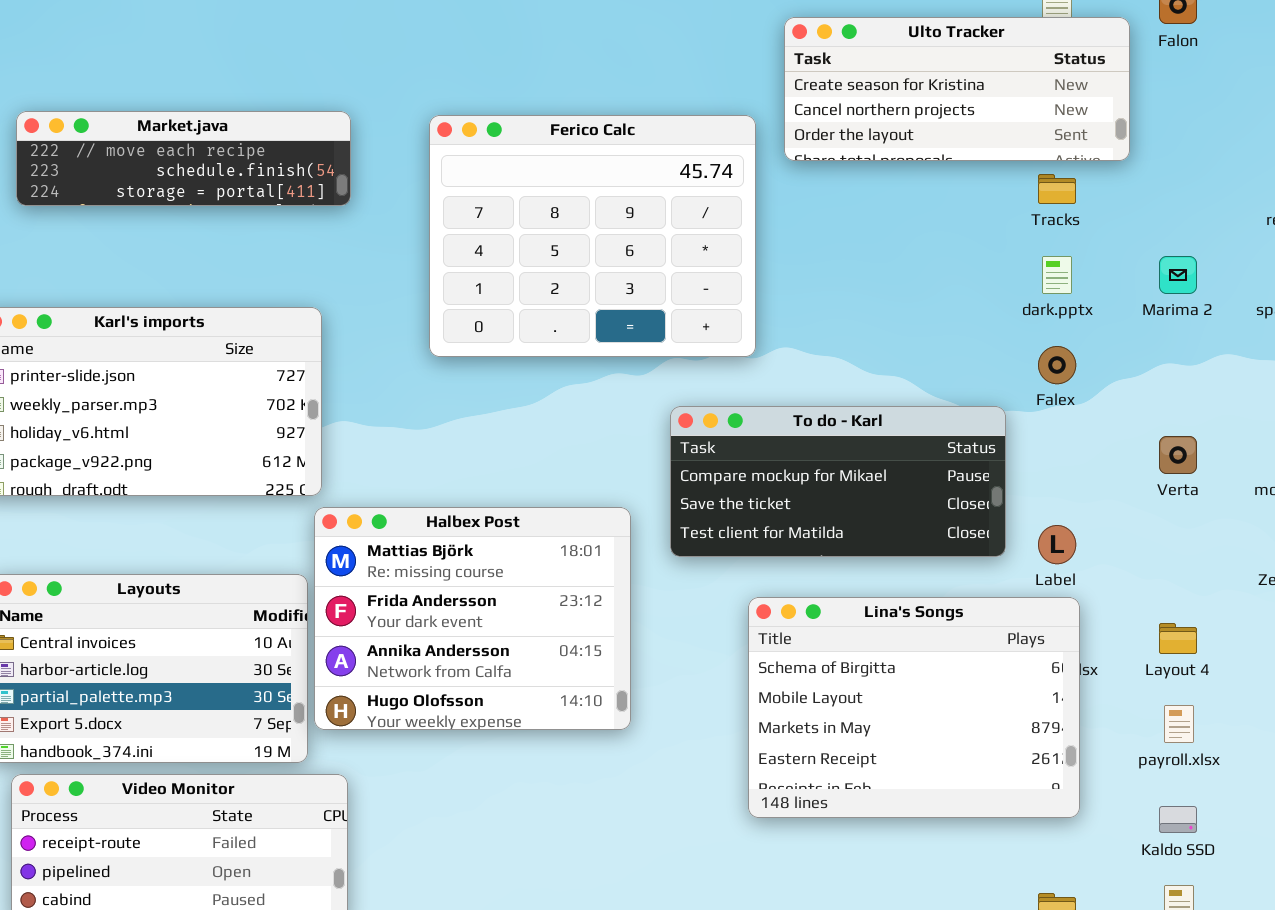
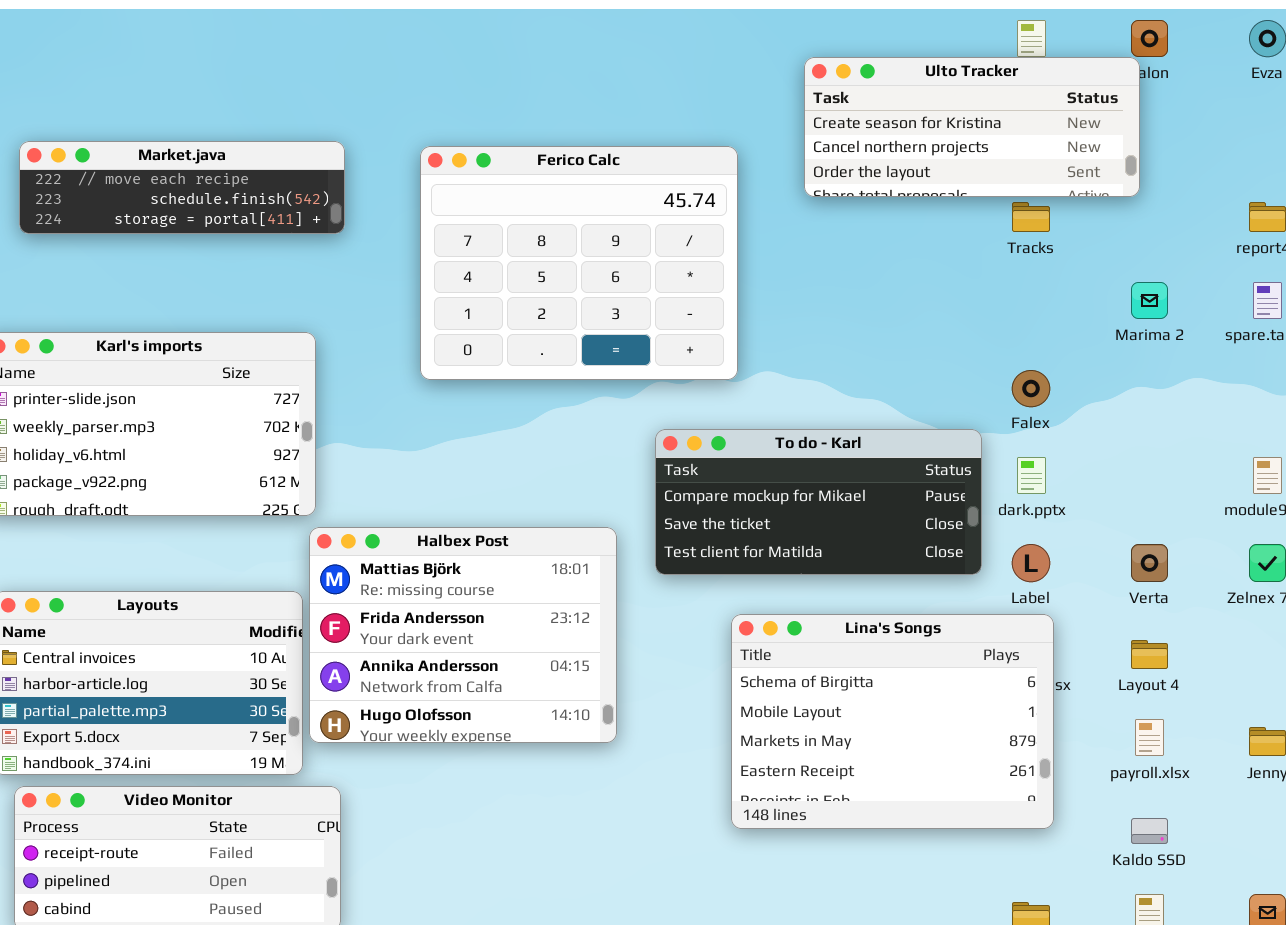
Ulto Tracker: [784,17,1130,161] -> [804,57,1140,197], moved
dark.pptx: [1042,256,1072,294] -> [1017,457,1046,494], moved
Verta: [1159,436,1197,474] -> [1131,544,1168,582], moved

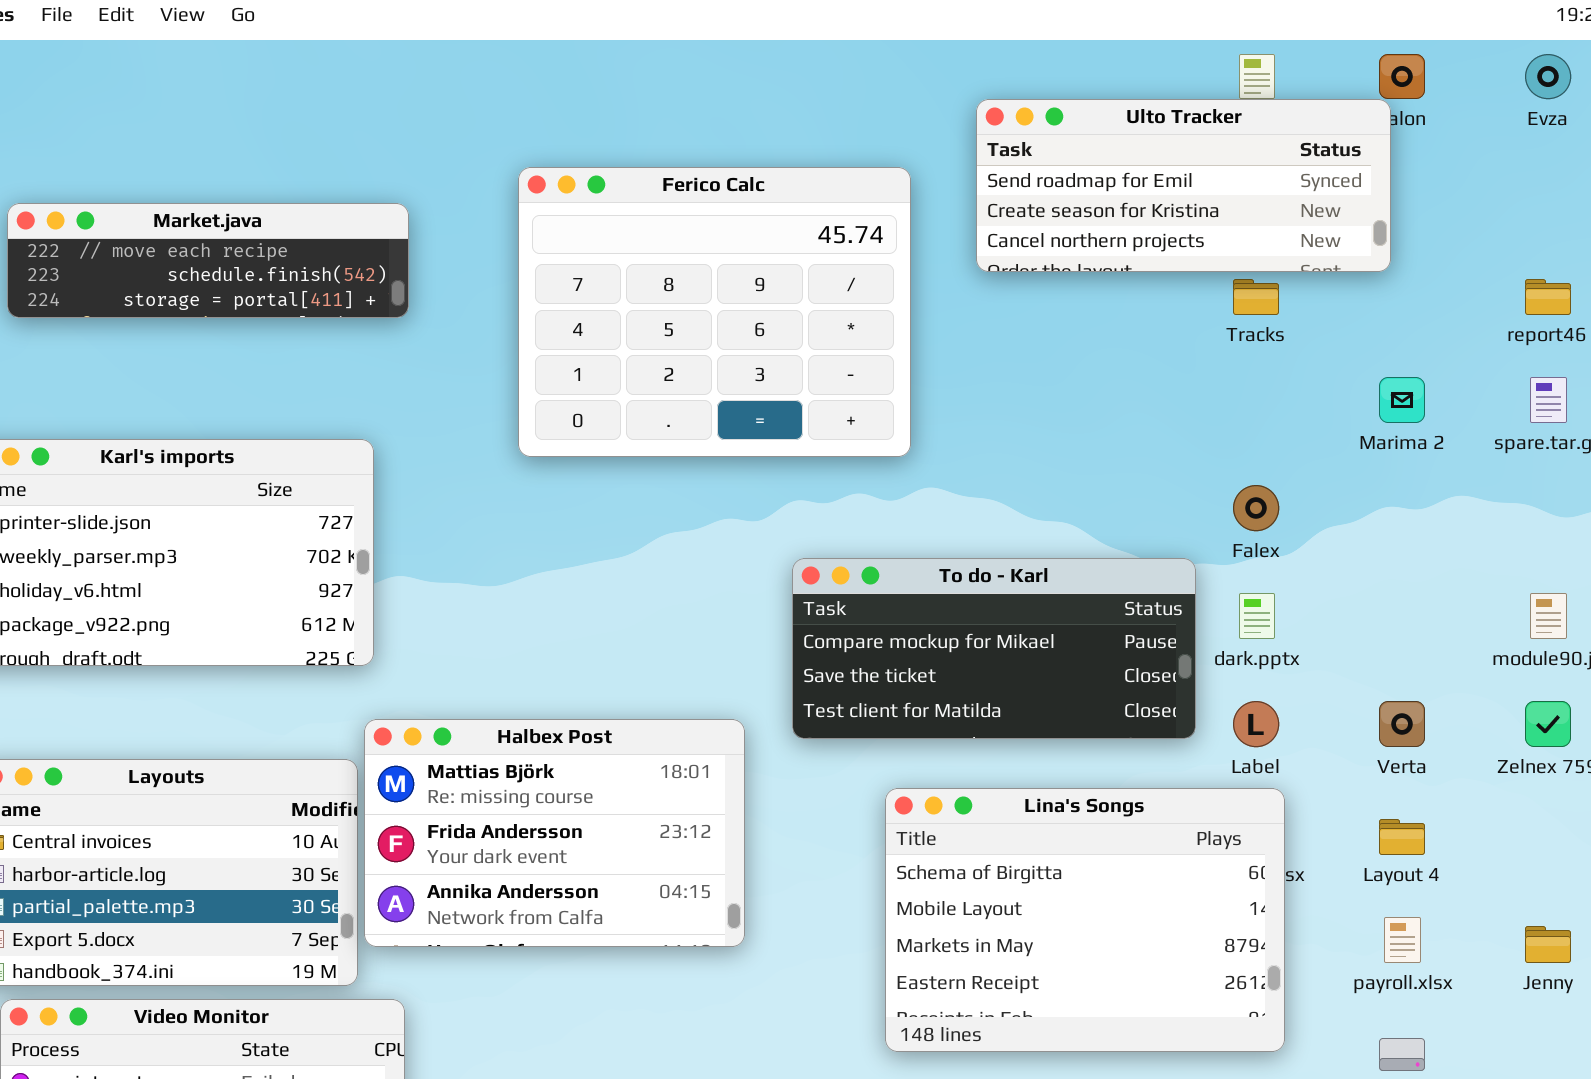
Ulto Tracker: [804,57,1140,197] -> [976,99,1391,272], scrolled up 1 row
Ferico Calc: [420,146,738,380] -> [518,167,911,457], moved
Halbex Post: [309,527,617,743] -> [364,719,745,947], resized

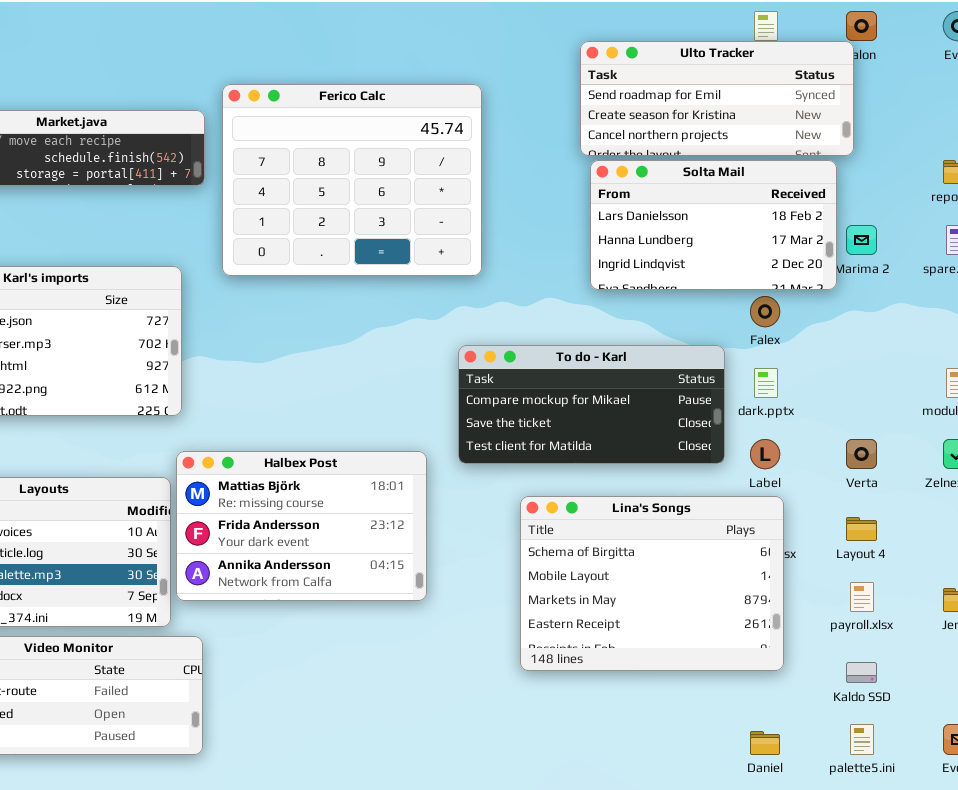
Ferico Calc: [518,167,911,457] -> [222,84,482,276], moved
Solta Mail: none -> [590,160,837,290], opened

